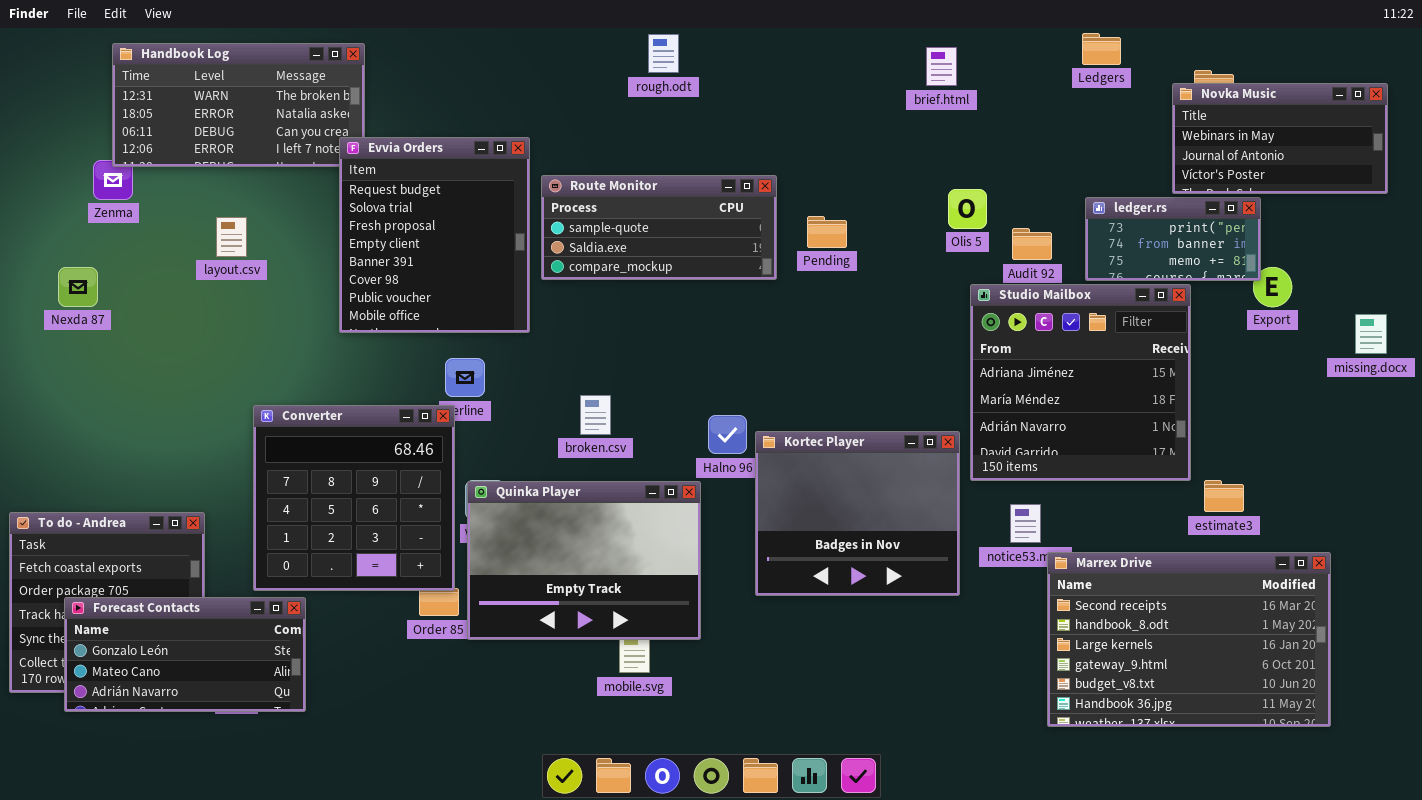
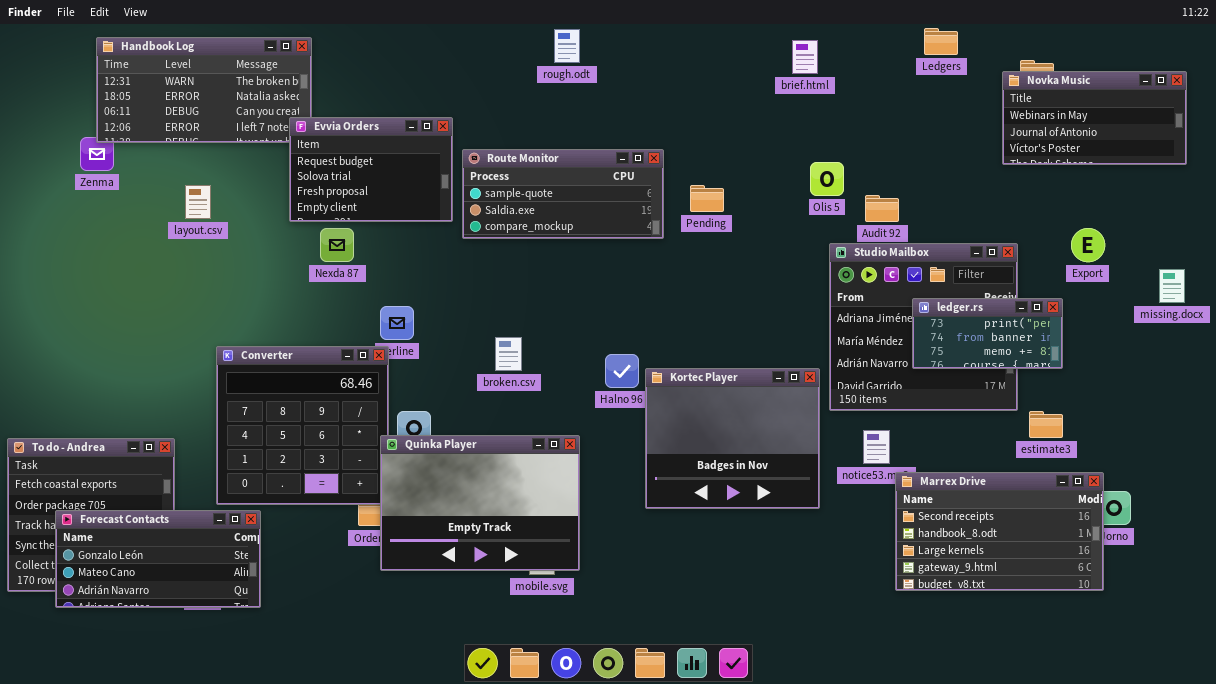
Evvia Orders: [339,137,530,333] -> [289,117,453,222], resized
ledger.rs: [1085,197,1261,281] -> [912,298,1063,369], moved
Nexda 87: [58,267,98,307] -> [320,228,354,262], moved
Quinka Player: [467,481,701,640] -> [380,435,580,571], moved
Marrex Drive: [1047,552,1331,727] -> [895,472,1104,591], resized

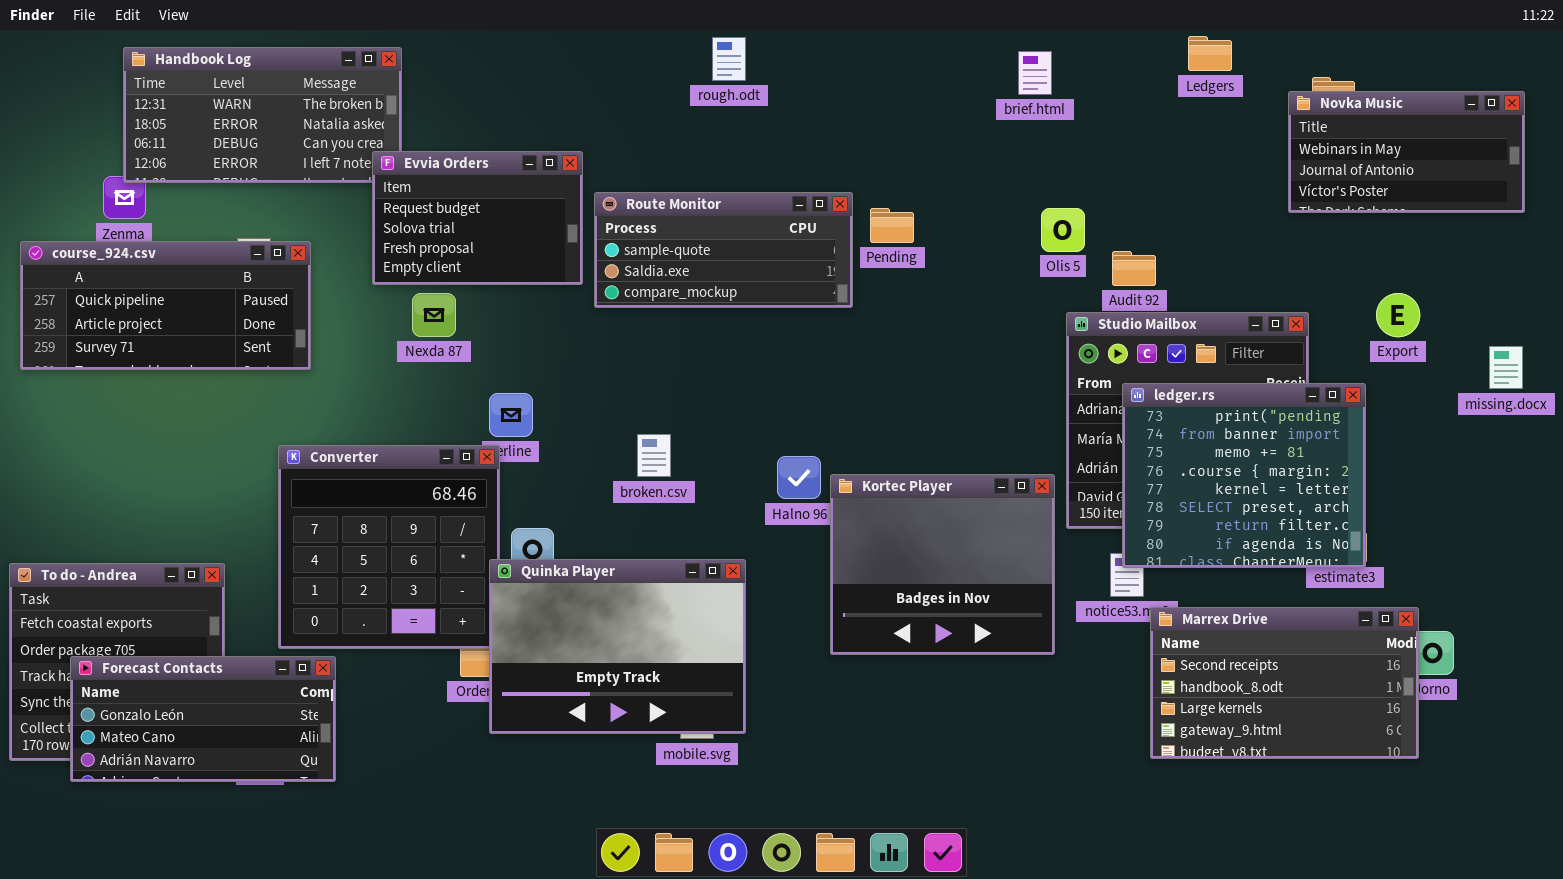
Pending: [690,185,724,212] -> [870,208,914,243], moved
course_924.csv: none -> [20,241,311,370], opened
ledger.rs: [912,298,1063,369] -> [1122,383,1366,568], resized

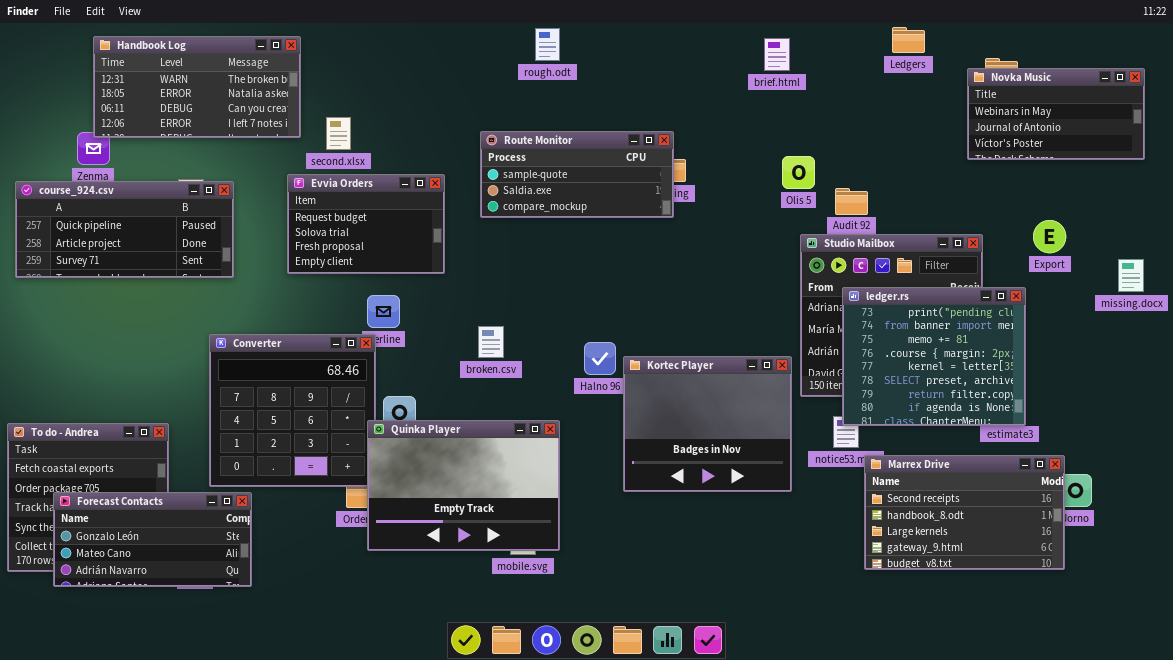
Evvia Orders: [372,151,583,285] -> [287,174,445,274], moved
Route Monitor: [594,192,853,308] -> [480,131,674,218], moved

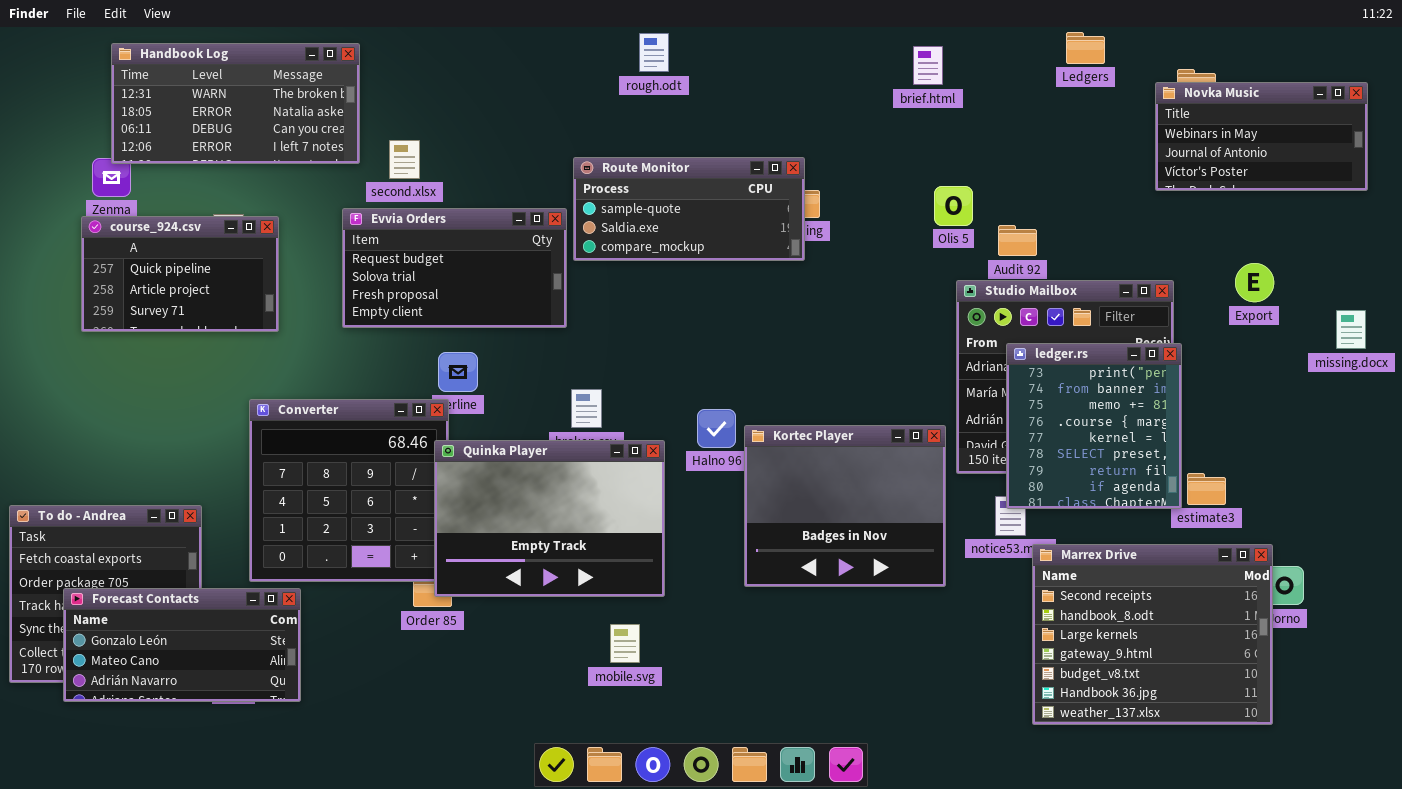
Evvia Orders: [287,174,445,274] -> [342,208,567,328], resized
course_924.csv: [15,181,234,278] -> [81,216,279,332], resized
ledger.rs: [842,287,1026,426] -> [1006,343,1182,509], resized
Quinka Player: [367,420,560,551] -> [434,440,665,597], moved
Marrex Drive: [864,455,1065,570] -> [1032,544,1273,725], resized

